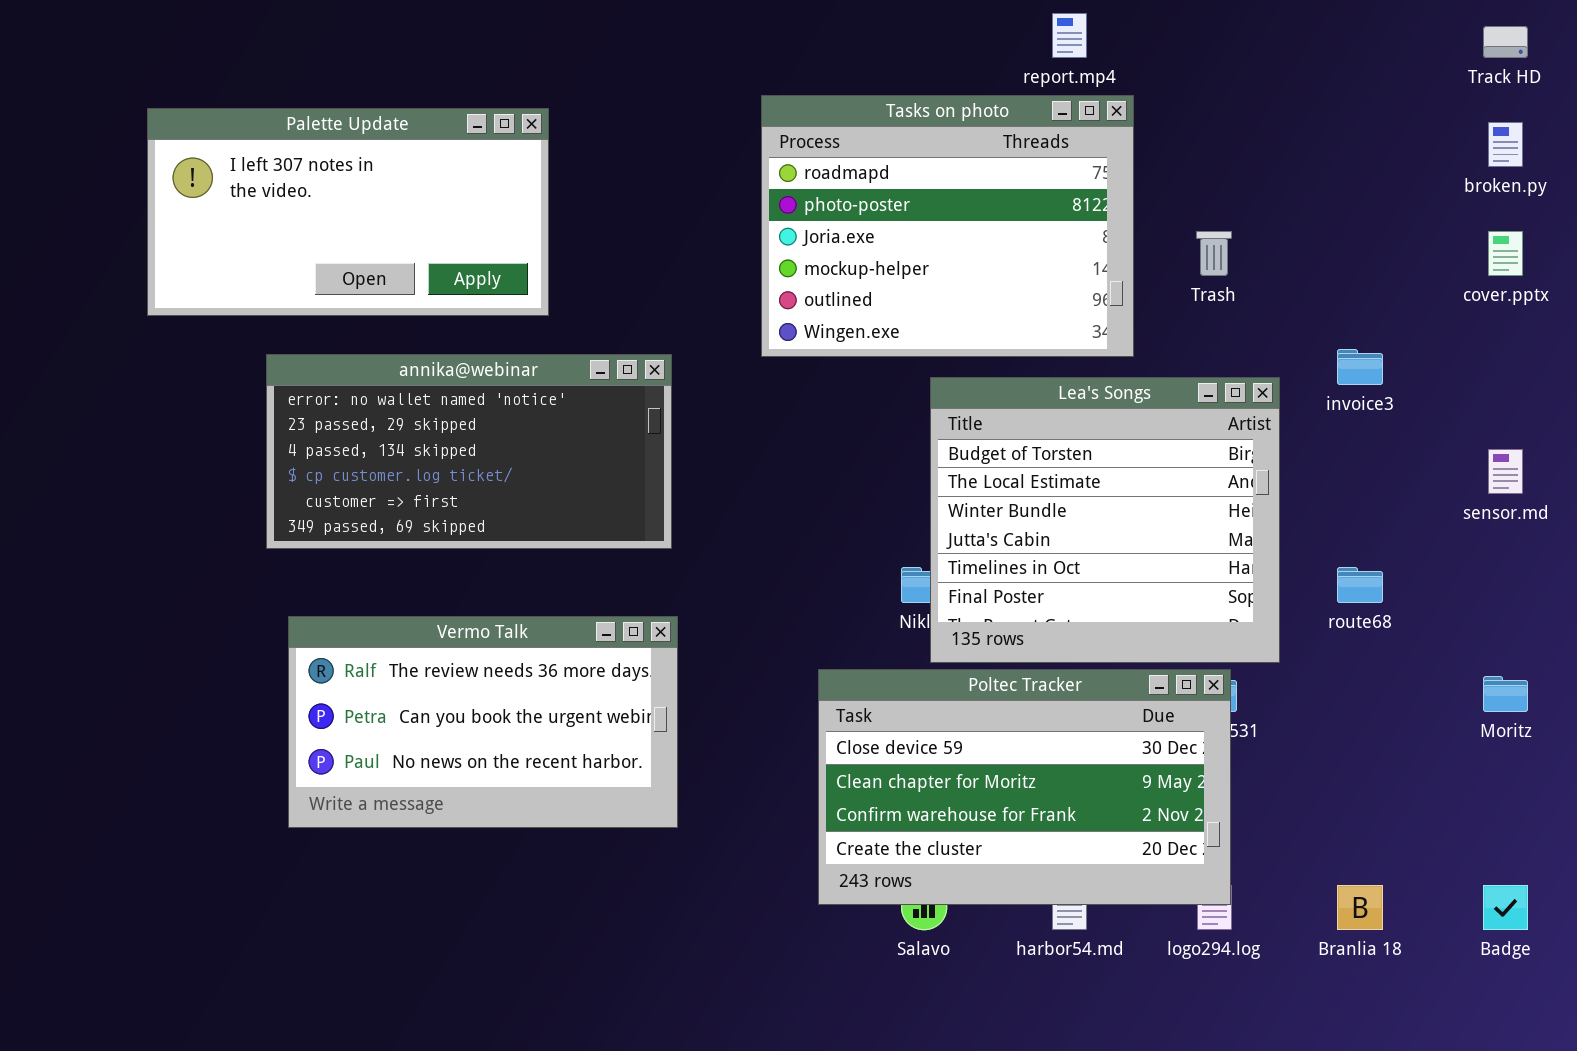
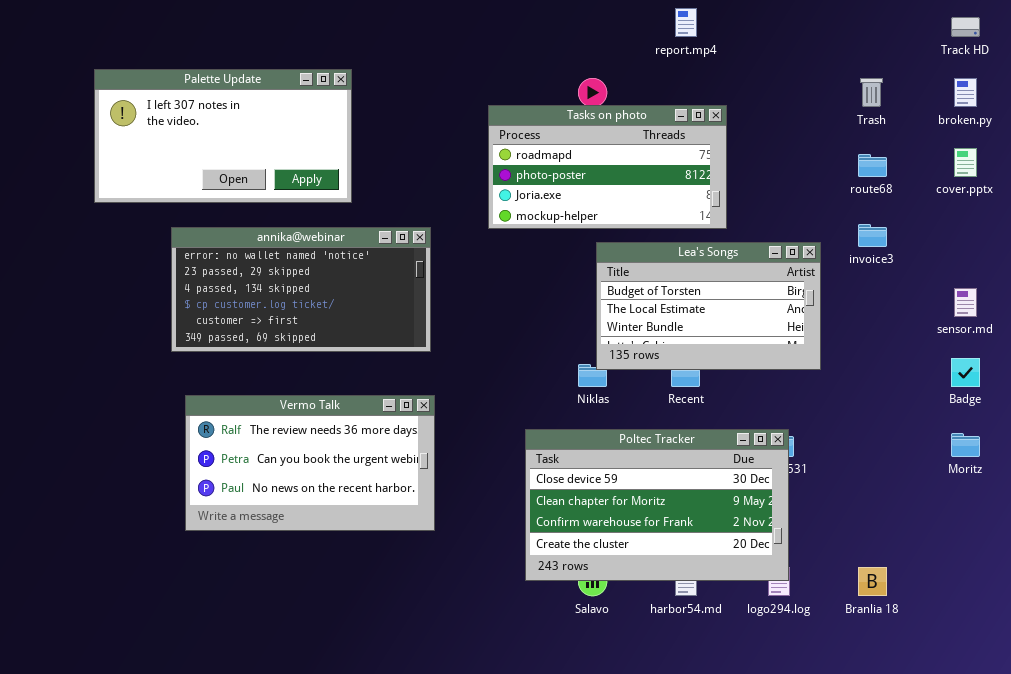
Tasks on photo: [761,95,1134,357] -> [488,105,727,229], resized
Trash: [1196,231,1232,276] -> [860,78,883,107], moved
Lea's Songs: [930,377,1280,663] -> [596,242,821,370], resized
route68: [1337,567,1383,603] -> [858,154,887,177], moved
Badge: [1483,885,1528,930] -> [951,358,980,387], moved

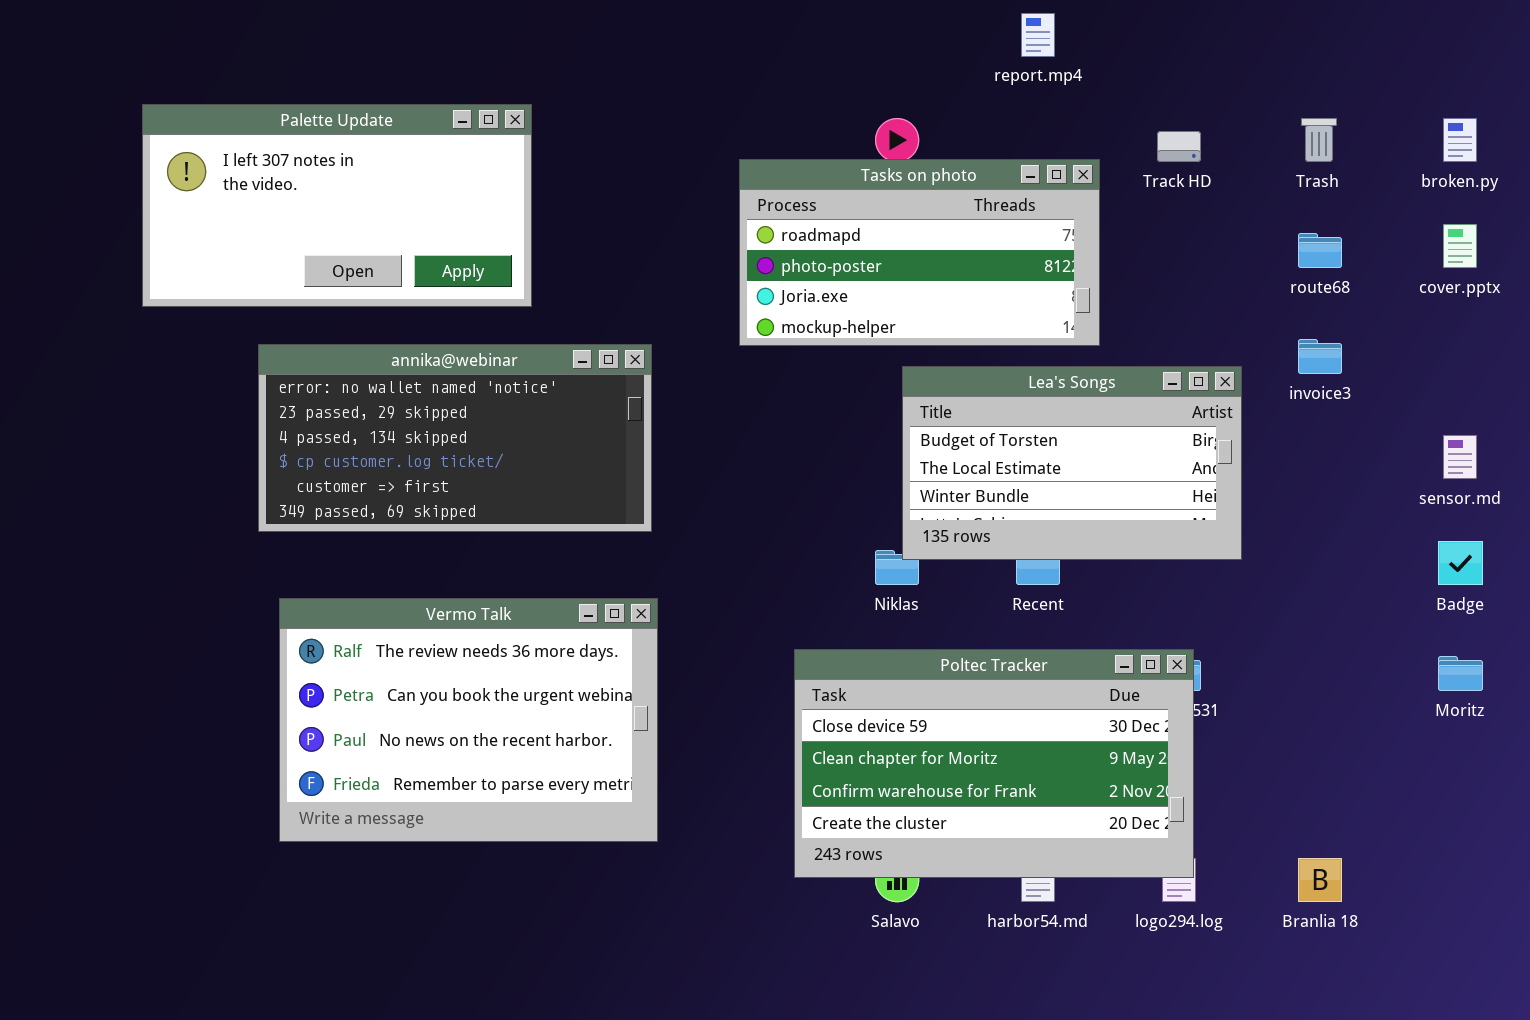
Track HD: [951,17,980,37] -> [1157,131,1201,162], moved
Vermo Talk: [185,395,435,531] -> [279,598,658,842], resized

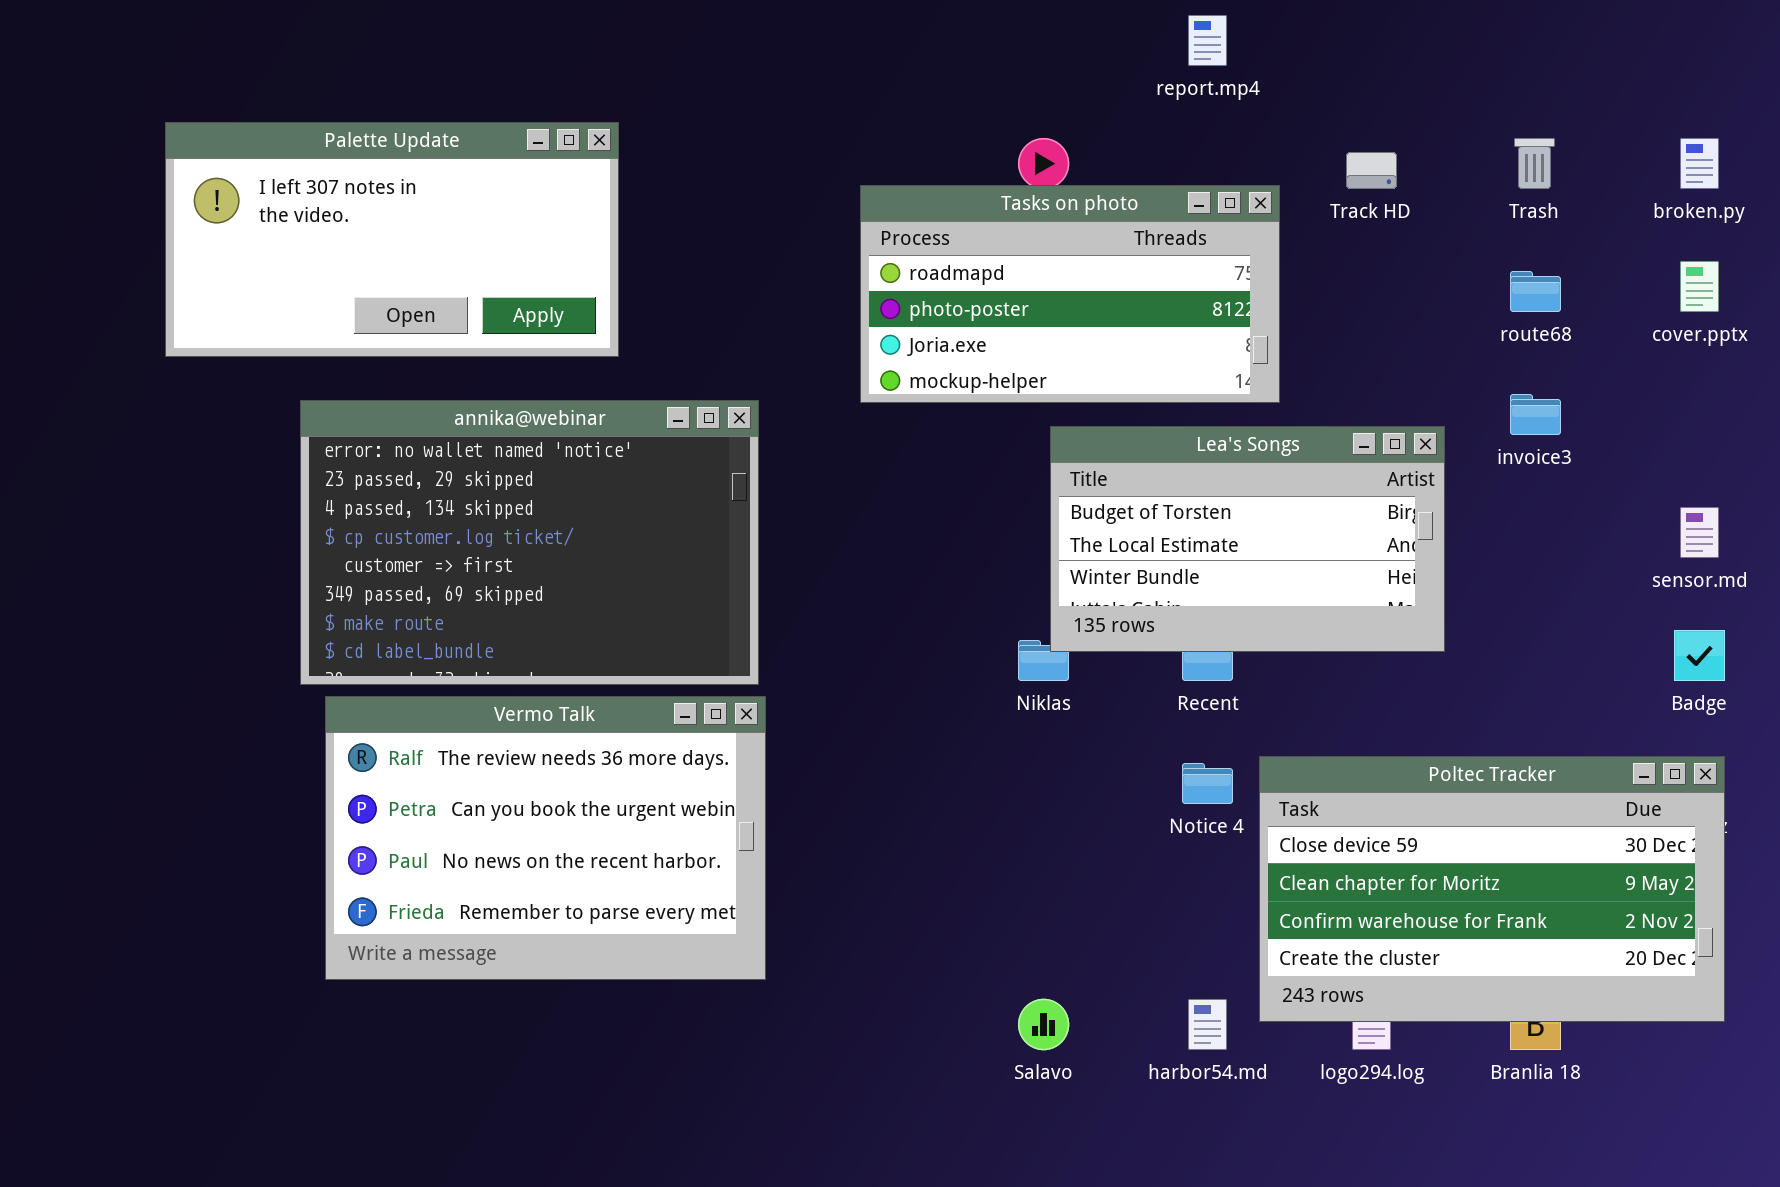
annika@webinar: [258,344,652,532] -> [300,400,759,685], resized
Poltec Tracker: [794,649,1194,878] -> [1259,756,1725,1022], moved

